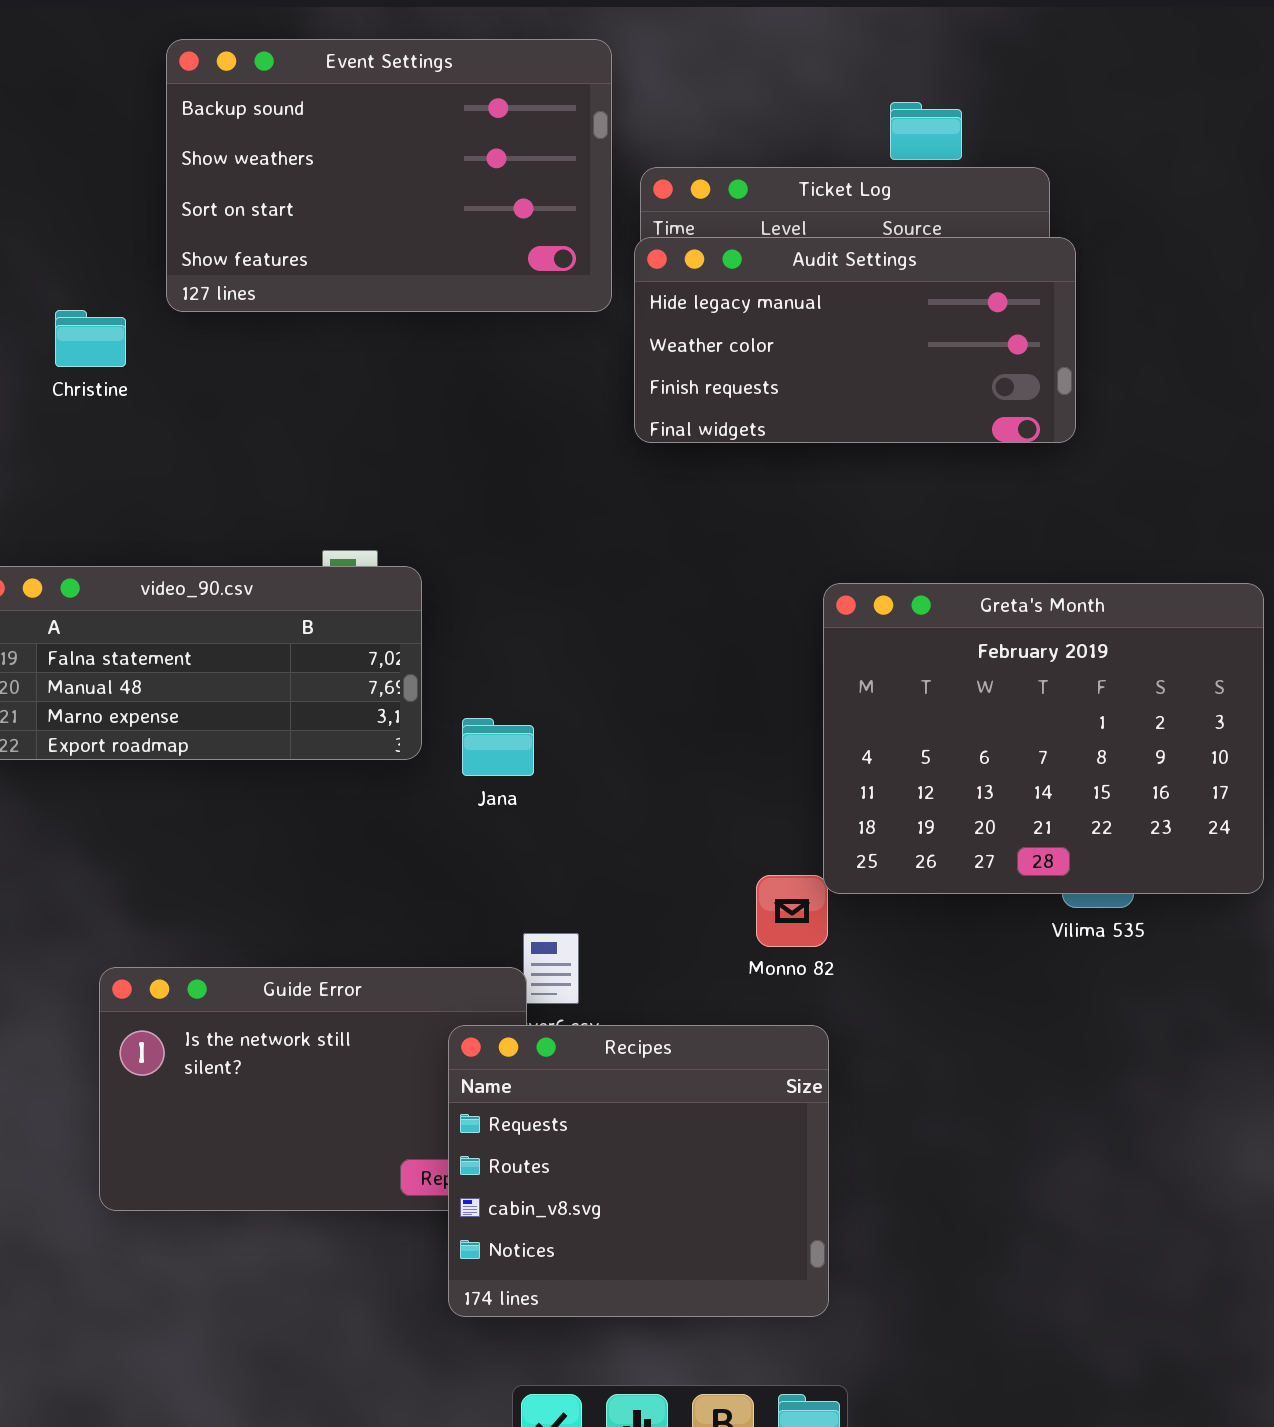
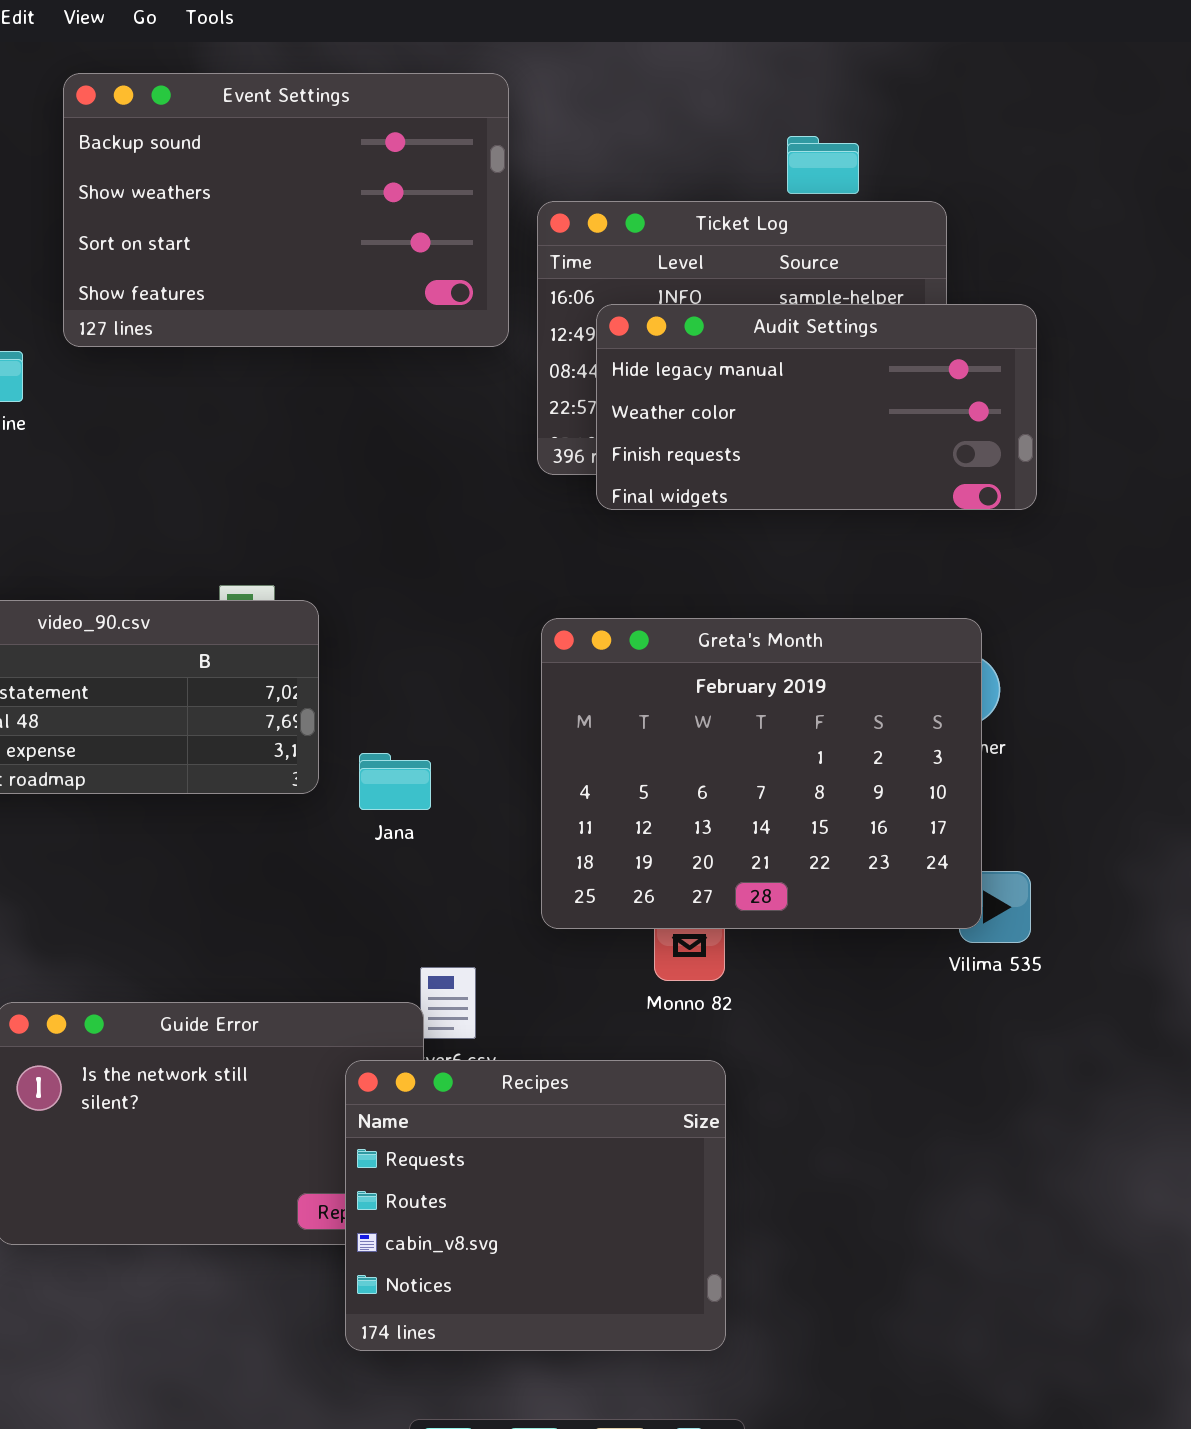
Audit Settings: [634,237,1076,443] -> [596,304,1037,510], moved
Greta's Month: [823,583,1264,894] -> [541,618,982,929], moved

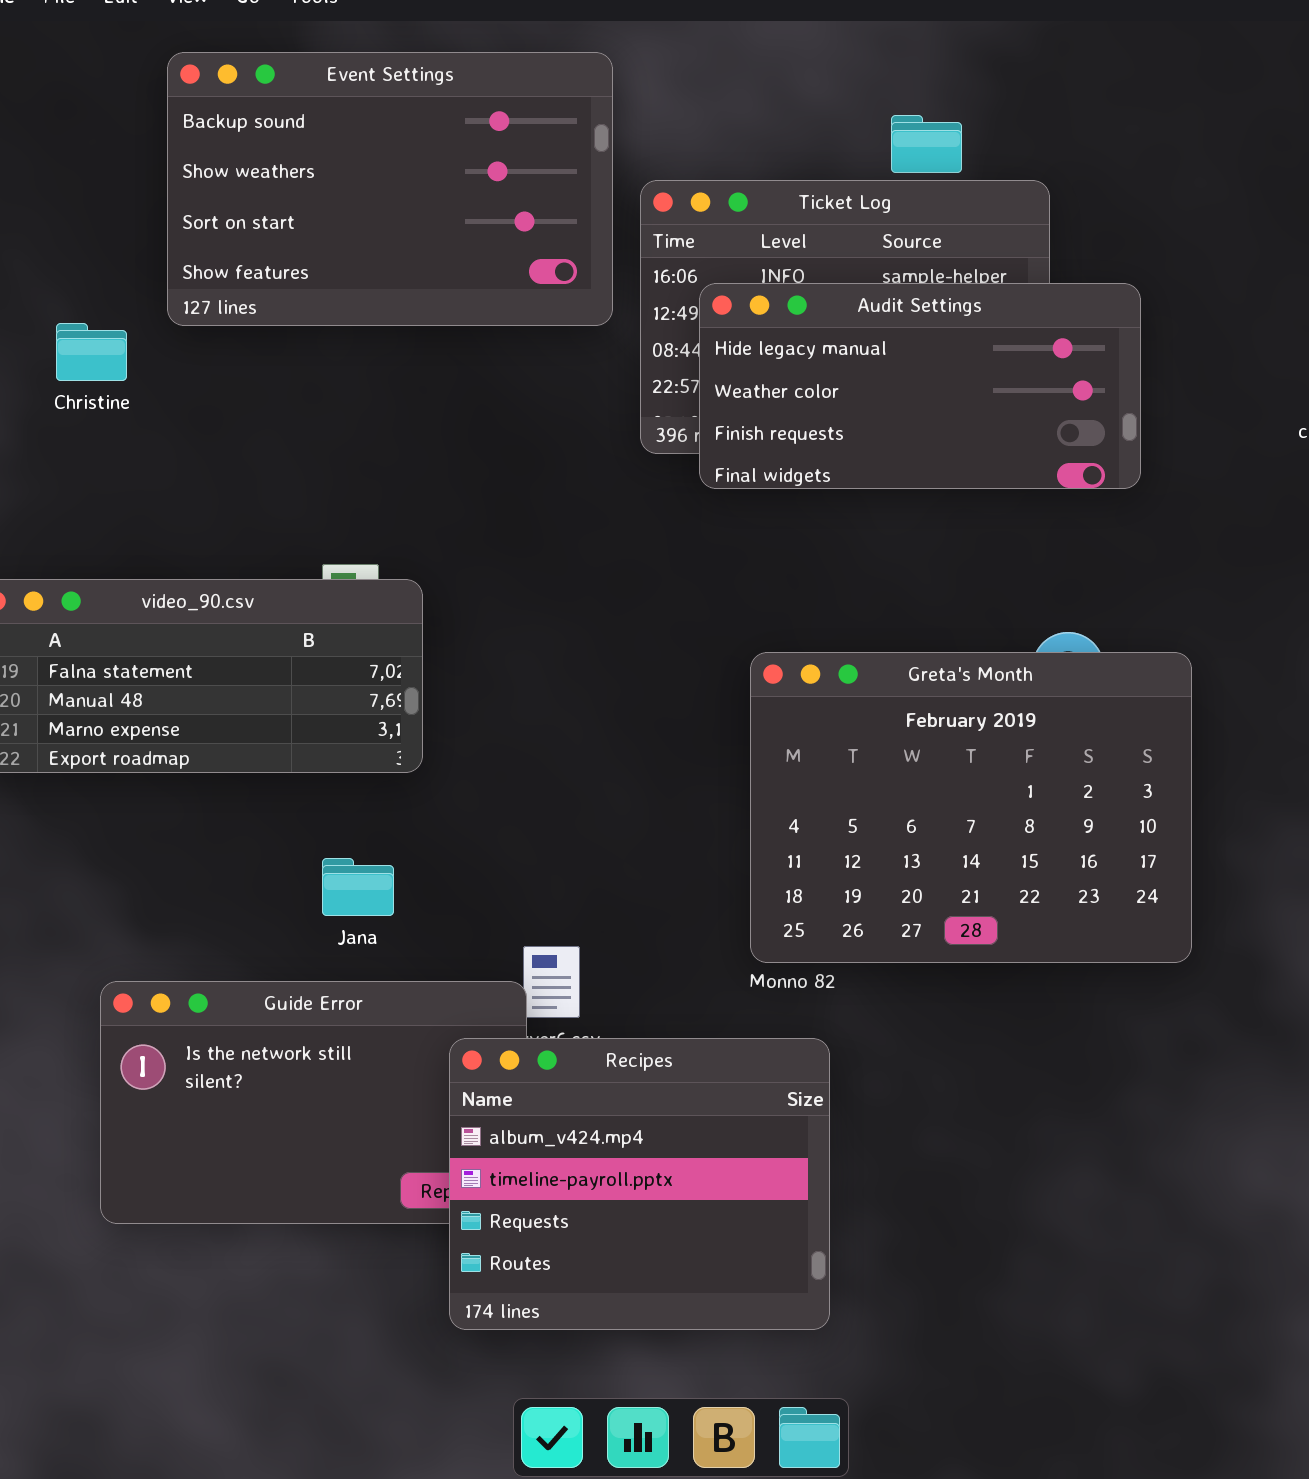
Greta's Month: [541,618,982,929] -> [750,652,1192,963], moved
Jana: [359,753,431,810] -> [322,858,394,916], moved
Recipes: [345,1060,726,1351] -> [449,1038,830,1330], scrolled up 2 rows

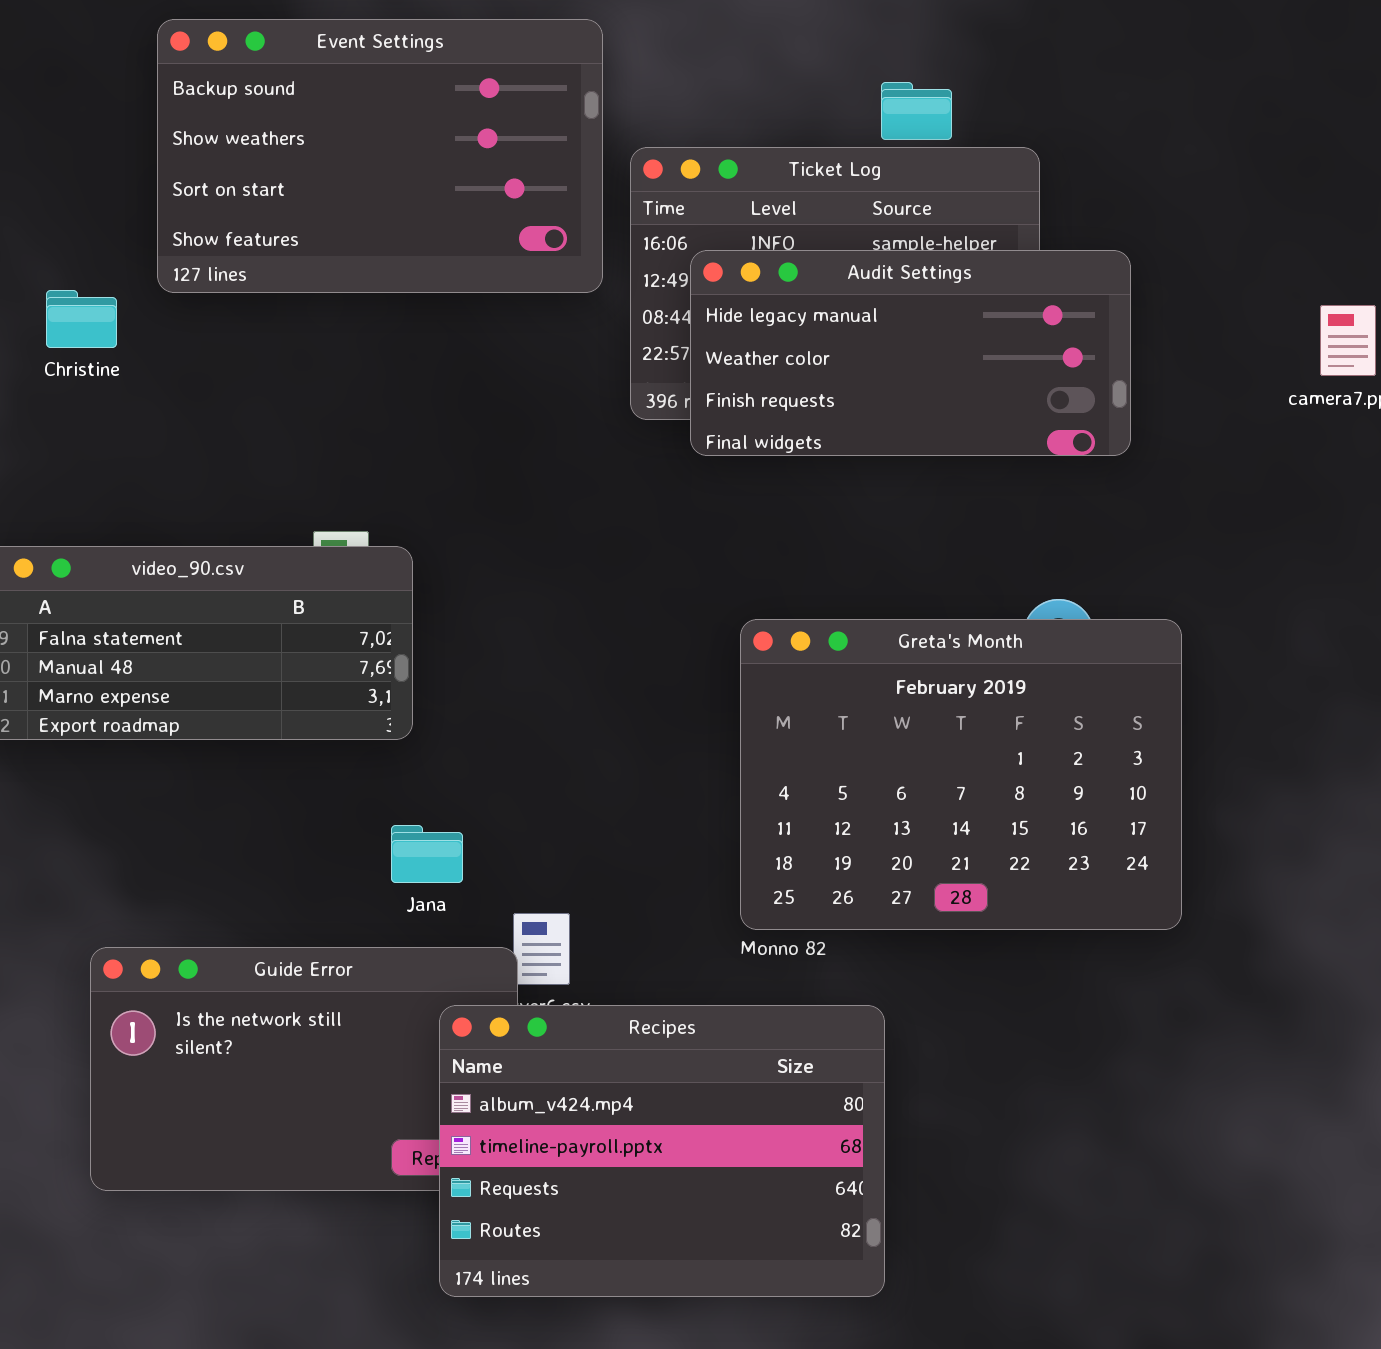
Jana: [322,858,394,916] -> [391,825,463,883], moved
Recipes: [449,1038,830,1330] -> [439,1005,885,1297], resized

